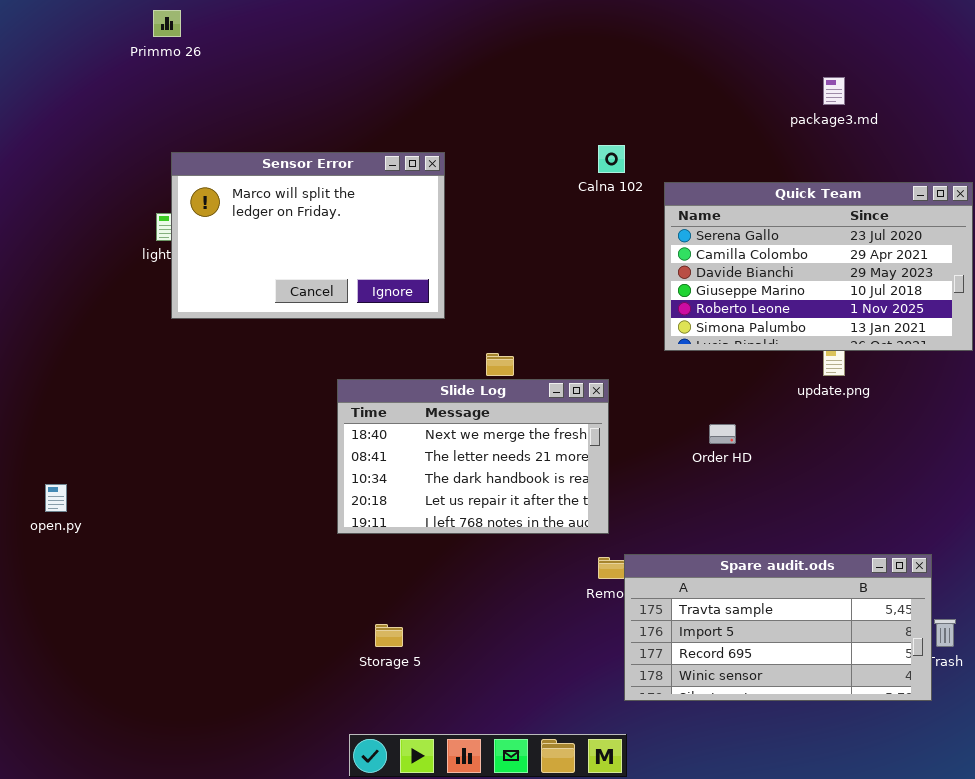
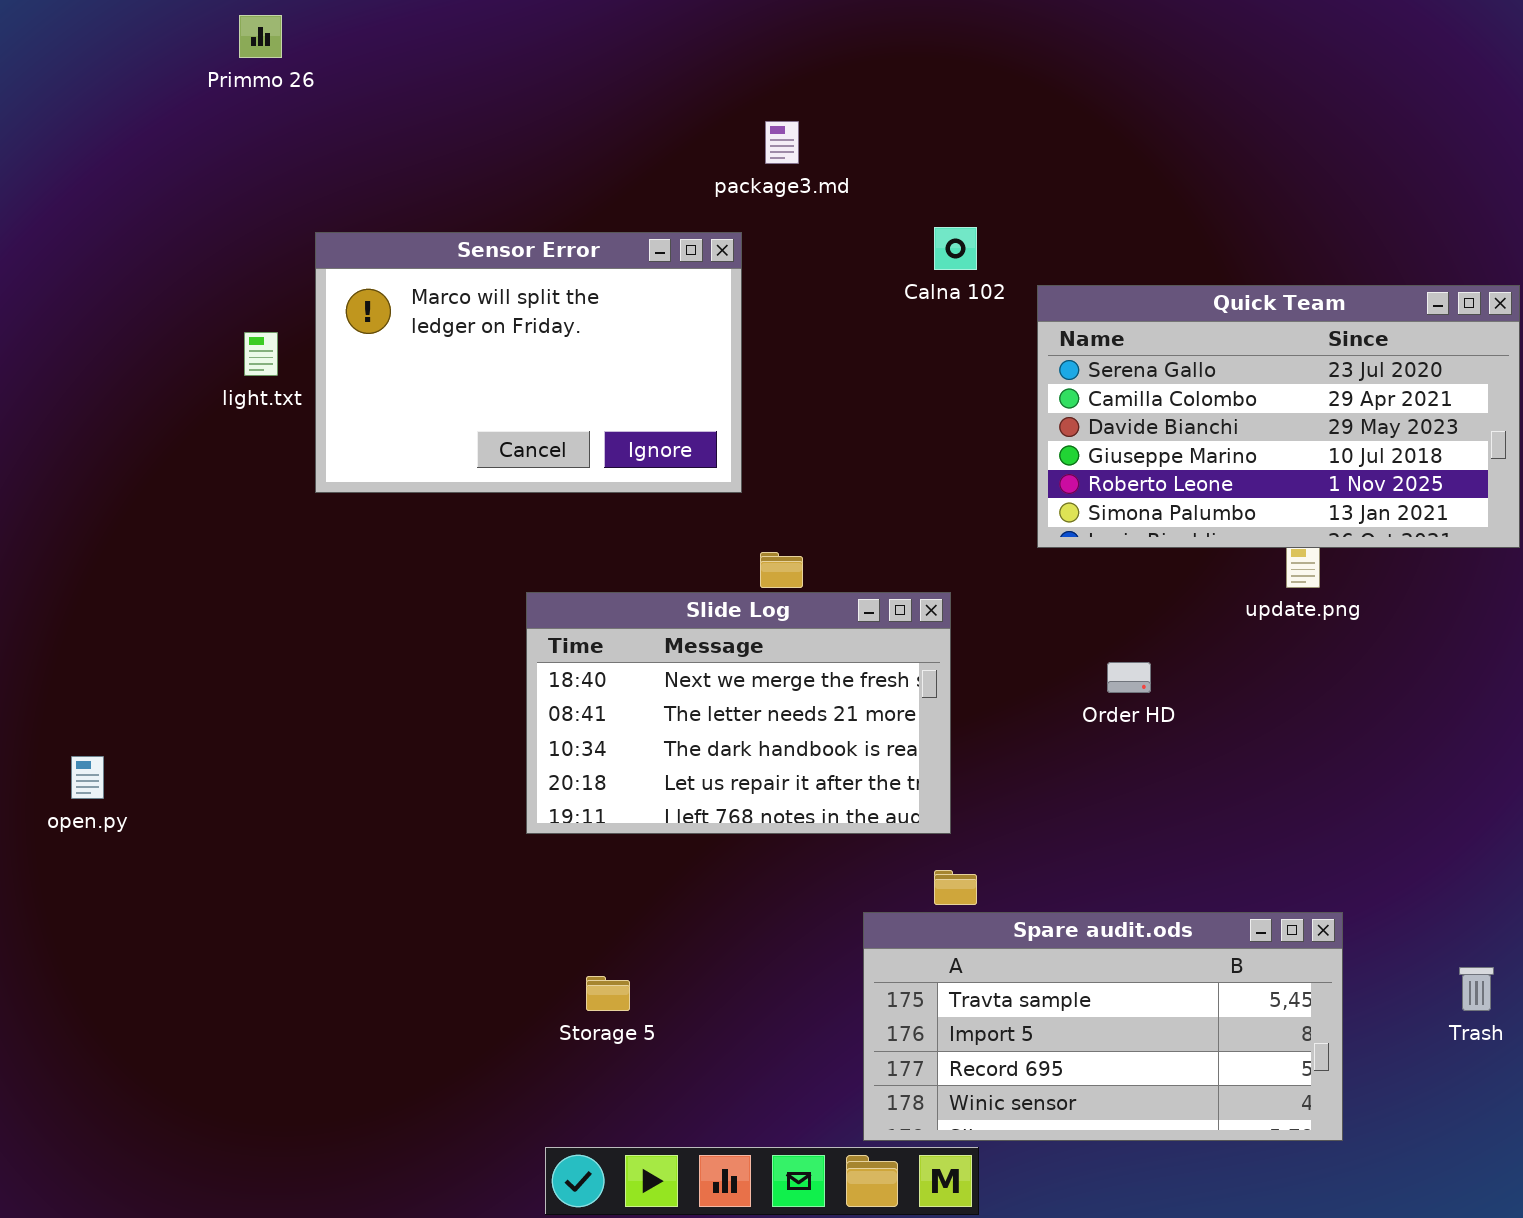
package3.md: [823,77,845,105] -> [765,121,799,164], moved
Sensor Error: [171,152,445,319] -> [315,232,742,493], moved
Spare audit.ods: [624,554,932,701] -> [863,912,1343,1141], moved

